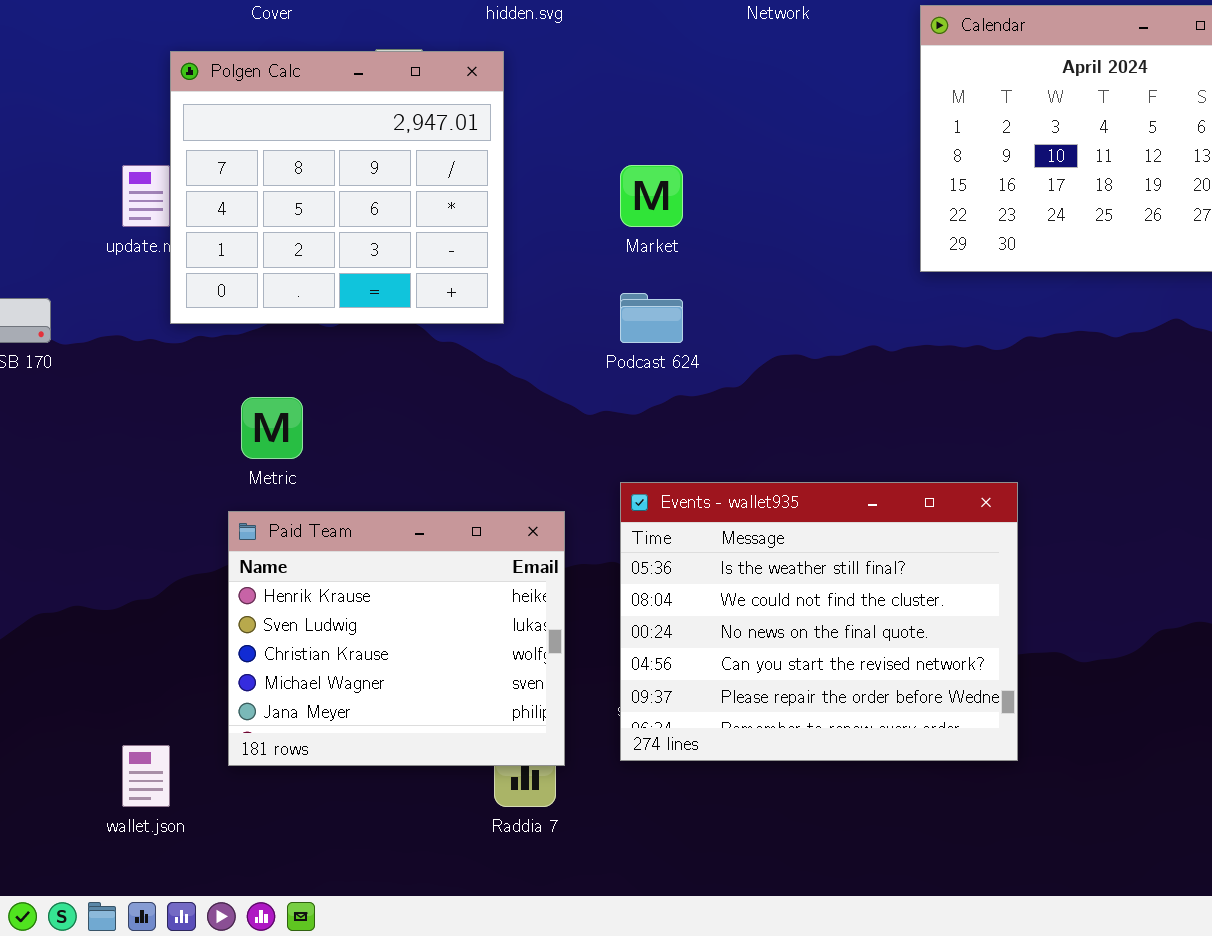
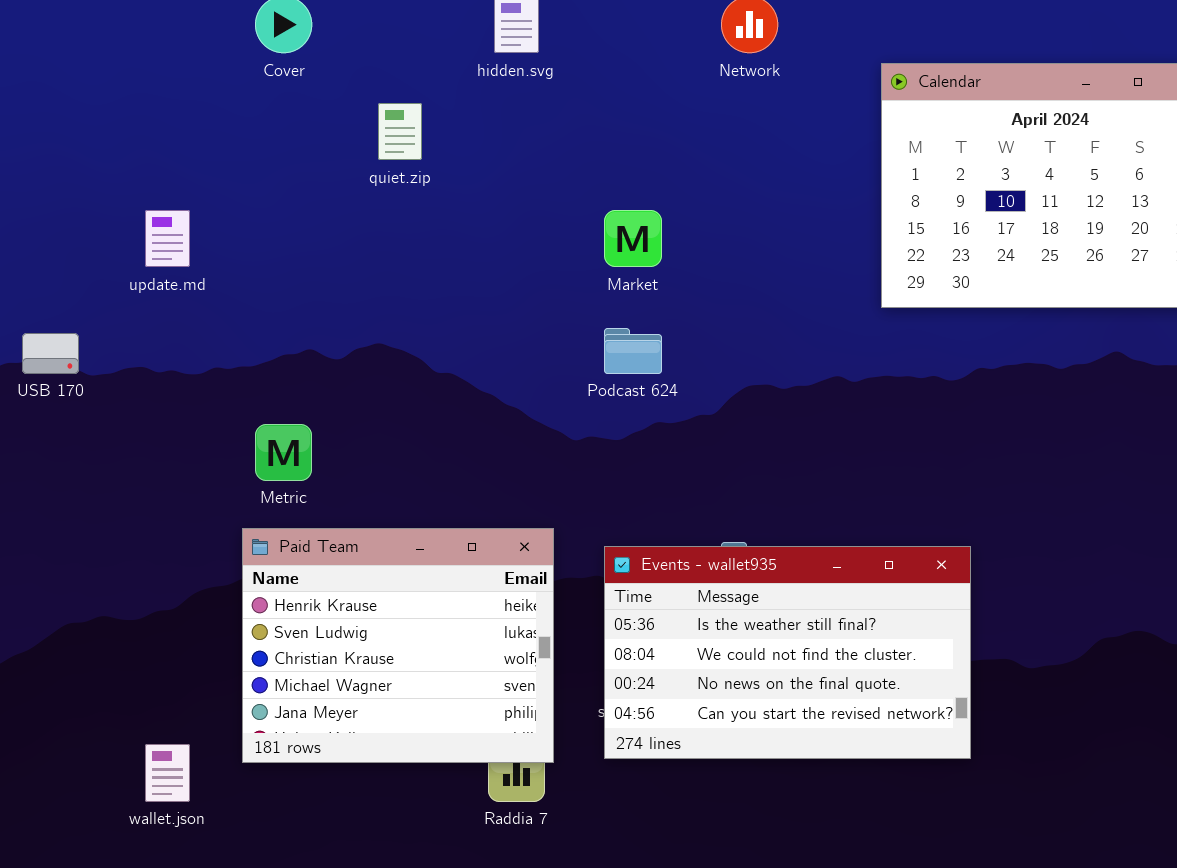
Polgen Calc: [170,51,504,324] -> none, closed
Events - wallet935: [620,482,1018,761] -> [604,546,971,759], resized

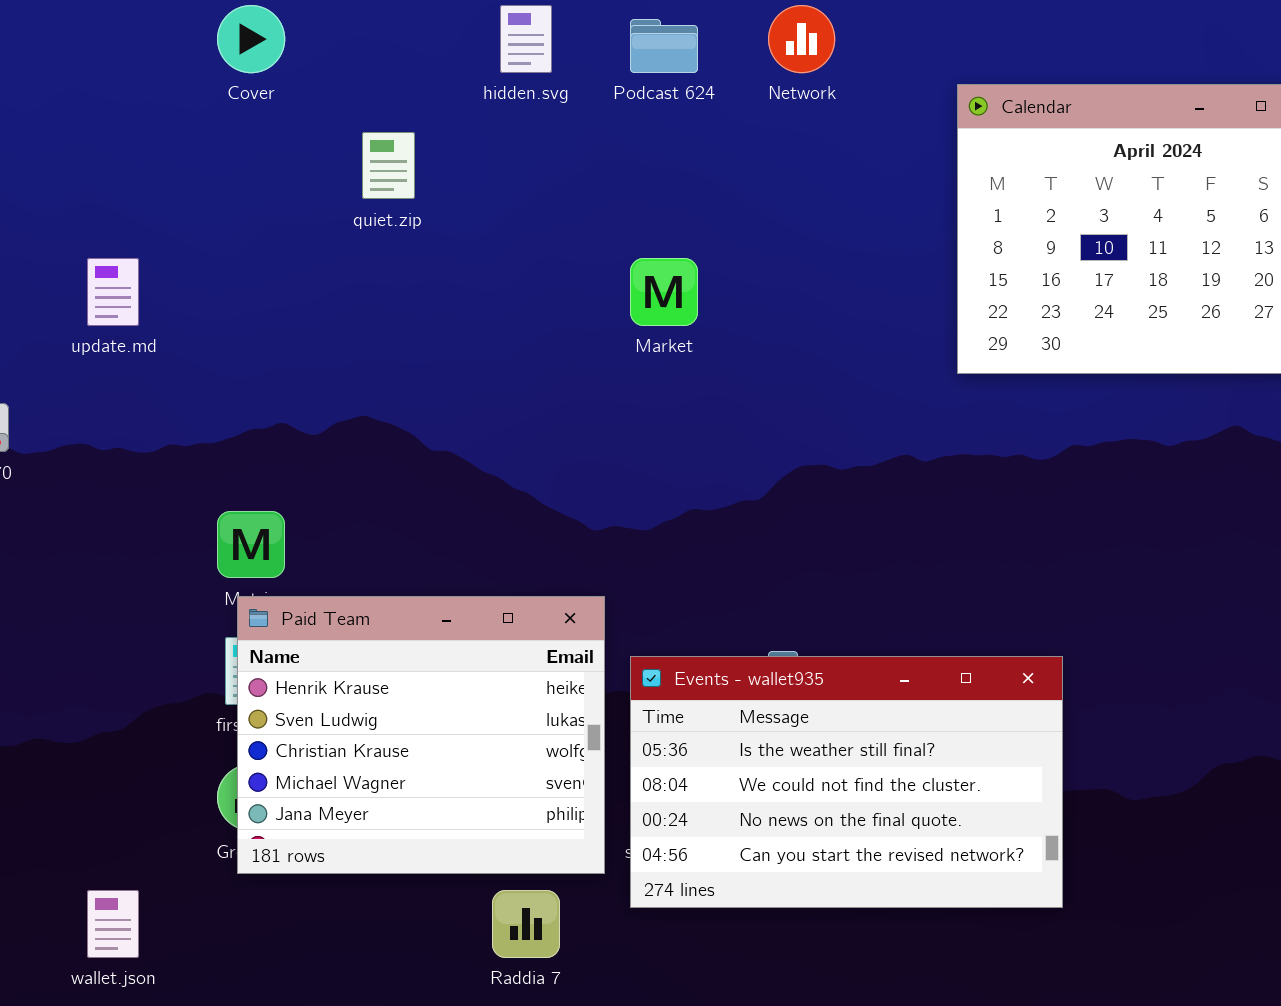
Podcast 624: [604,328,662,374] -> [630,19,698,73], moved
Paid Team: [242,528,554,763] -> [237,596,605,874], moved

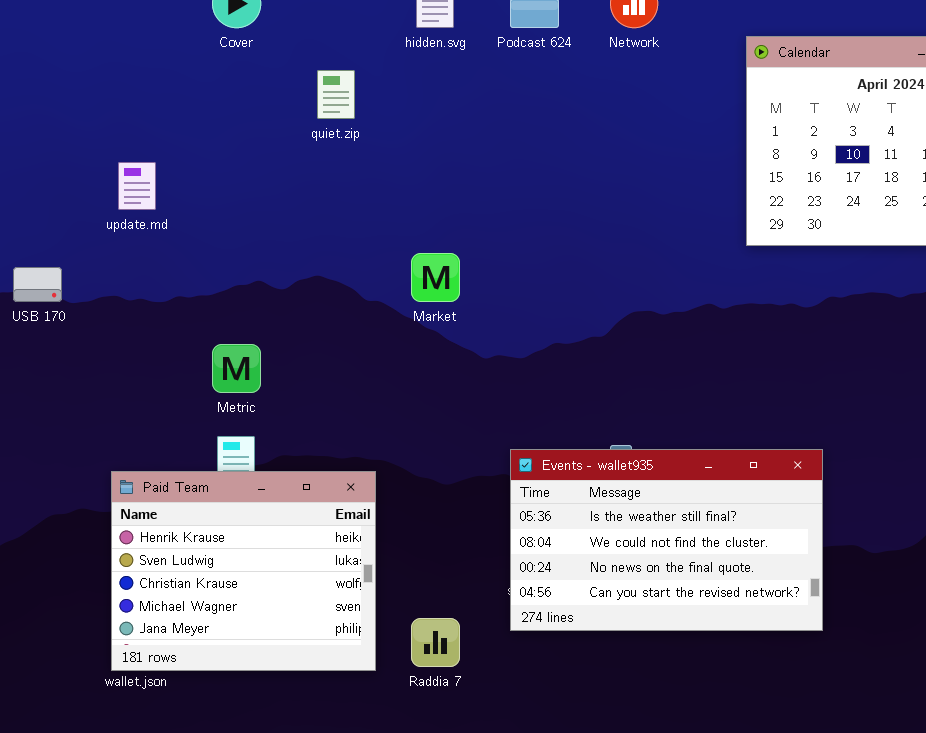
Market: [630,258,698,326] -> [411,253,460,302], moved
Paid Team: [237,596,605,874] -> [111,471,376,671], moved

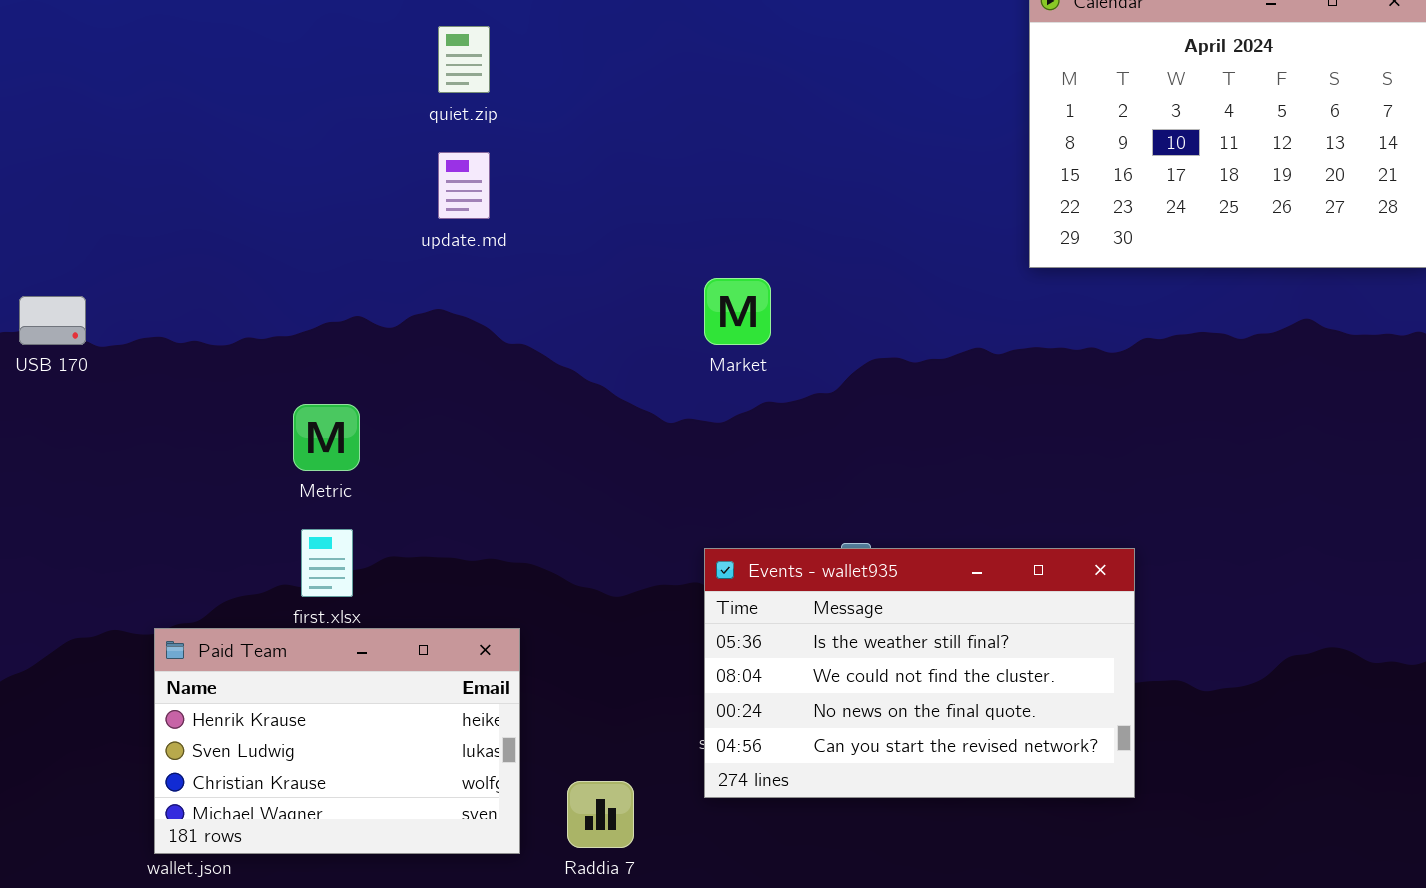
update.md: [118,162,156,210] -> [438,152,490,219], moved
Market: [411,253,460,302] -> [704,278,771,345], moved
Paid Team: [111,471,376,671] -> [154,628,520,854], resized

